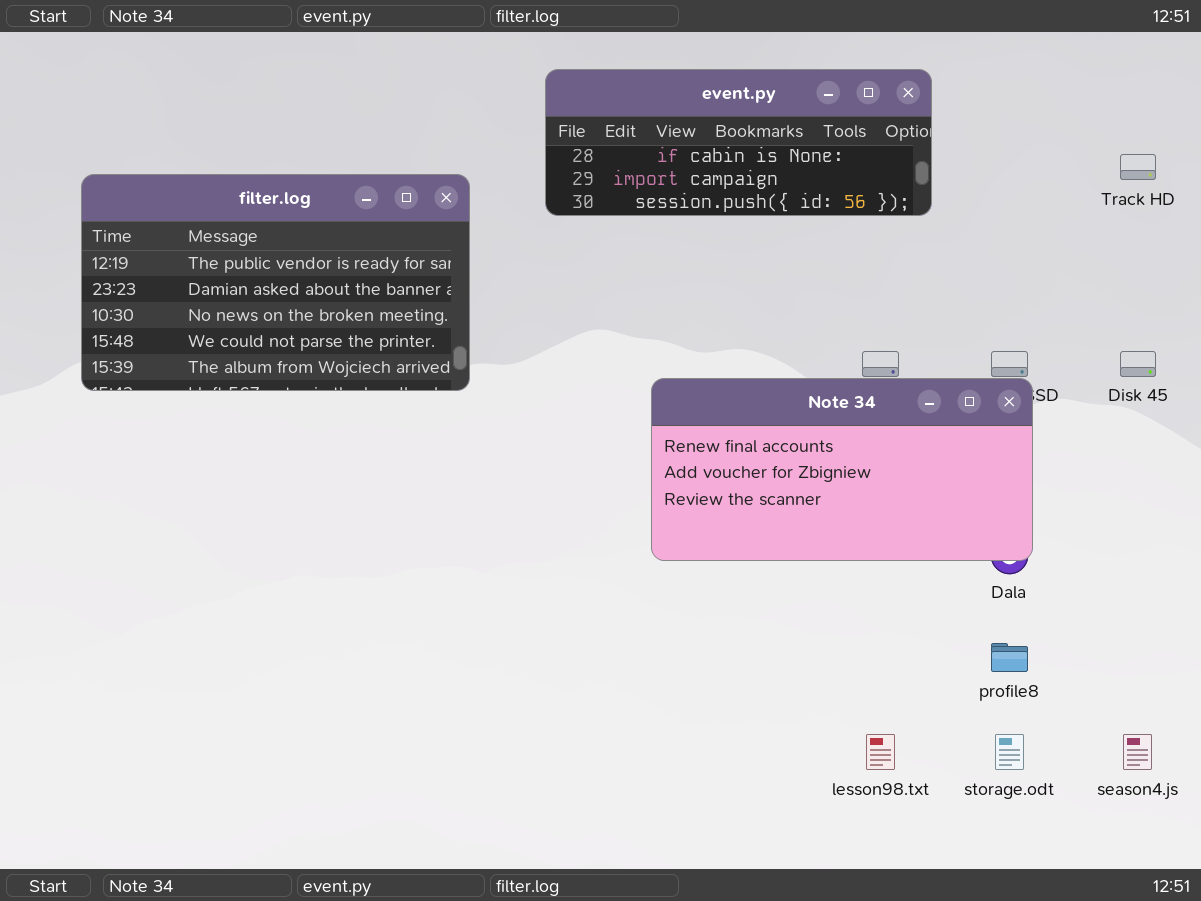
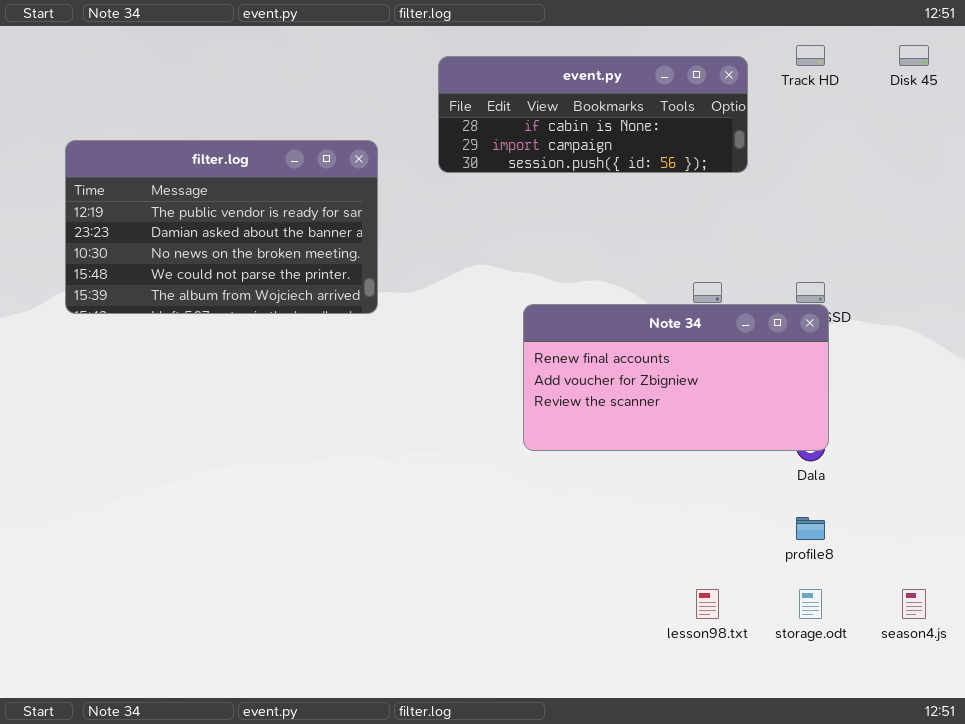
Track HD: [1120,154,1156,180] -> [796,45,825,66], moved
Disk 45: [1120,351,1156,377] -> [899,45,929,66], moved

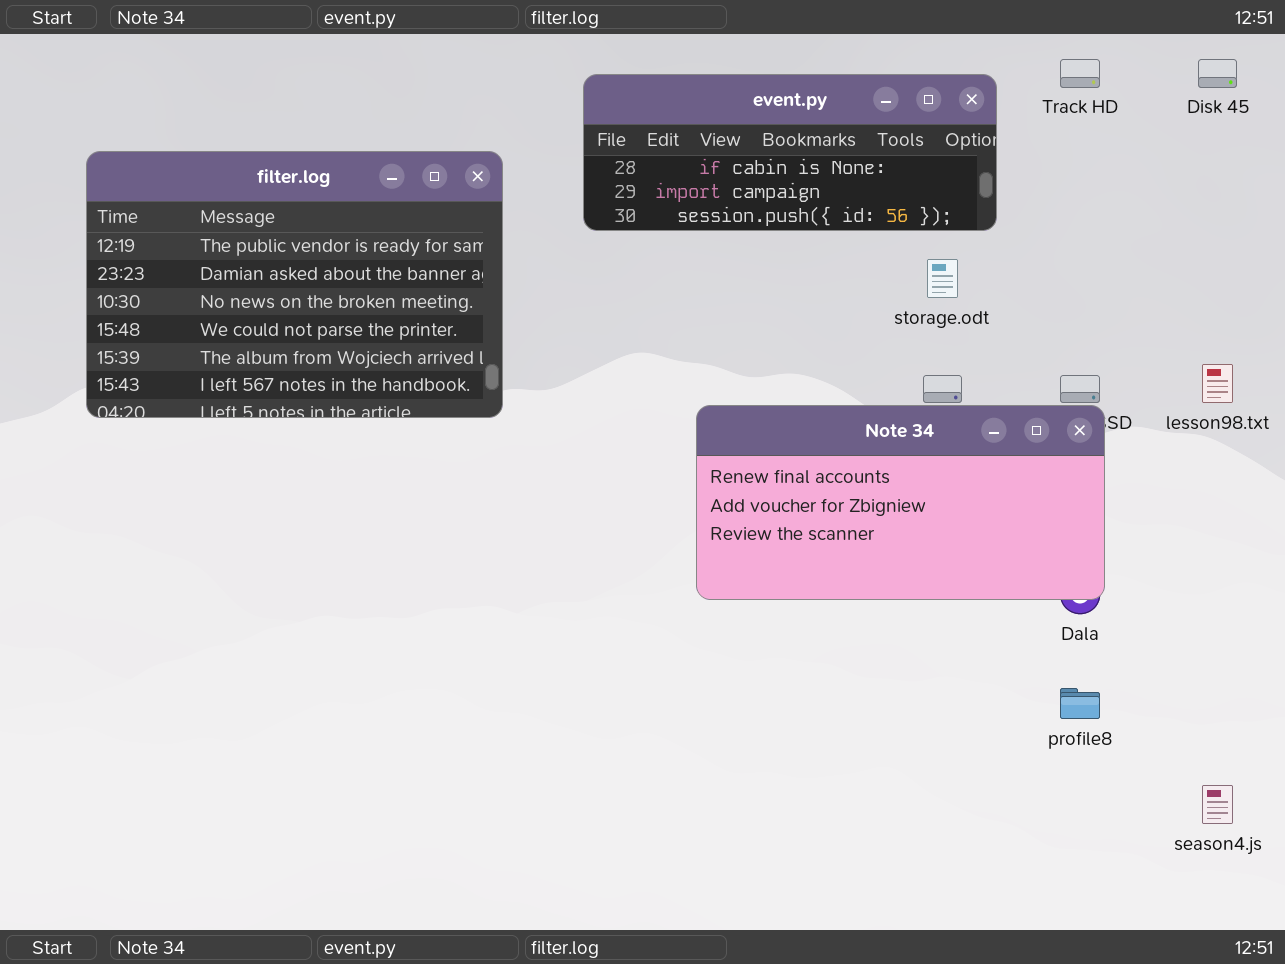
filter.log: [65,140,378,314] -> [86,151,503,418], resized
lesson98.txt: [696,589,719,619] -> [1202,364,1233,403], moved
storage.odt: [799,589,822,619] -> [927,259,958,298], moved

